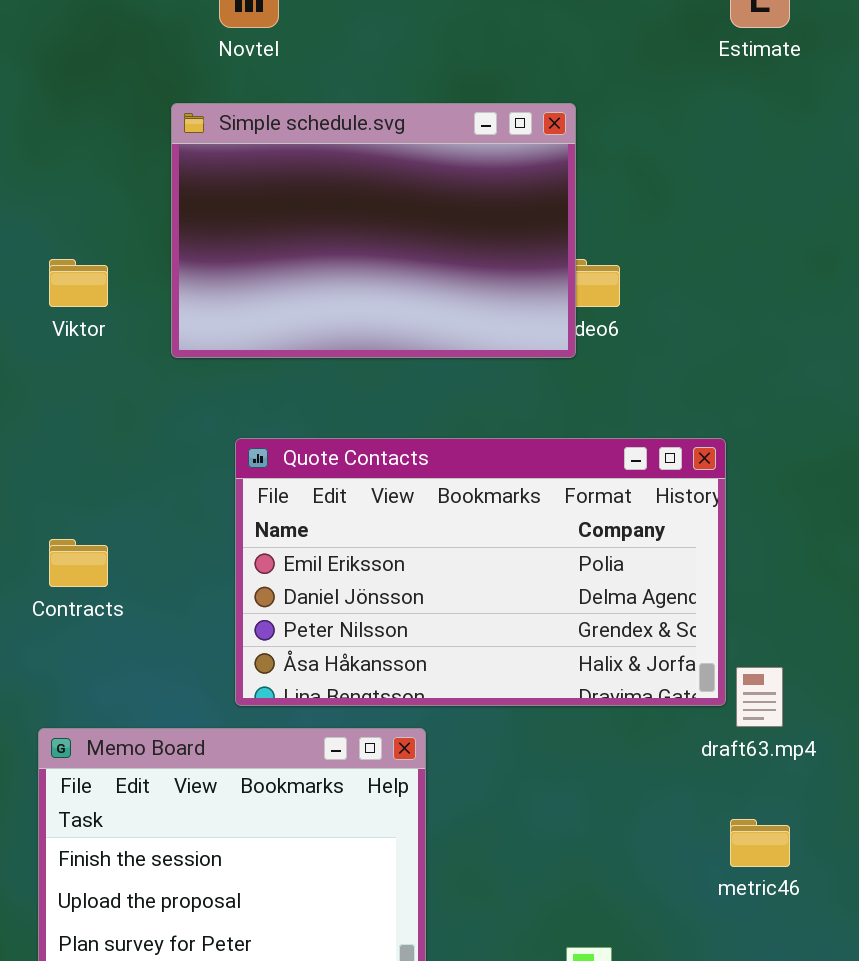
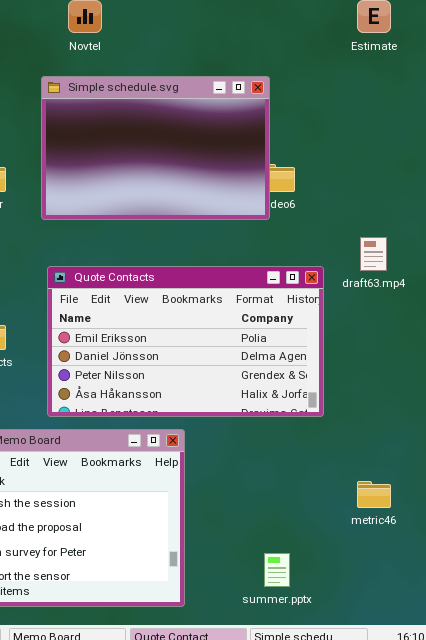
Quote Contacts: [235,438,726,706] -> [47,266,324,417], moved
draft63.mp4: [736,667,783,727] -> [360,237,387,271], moved

